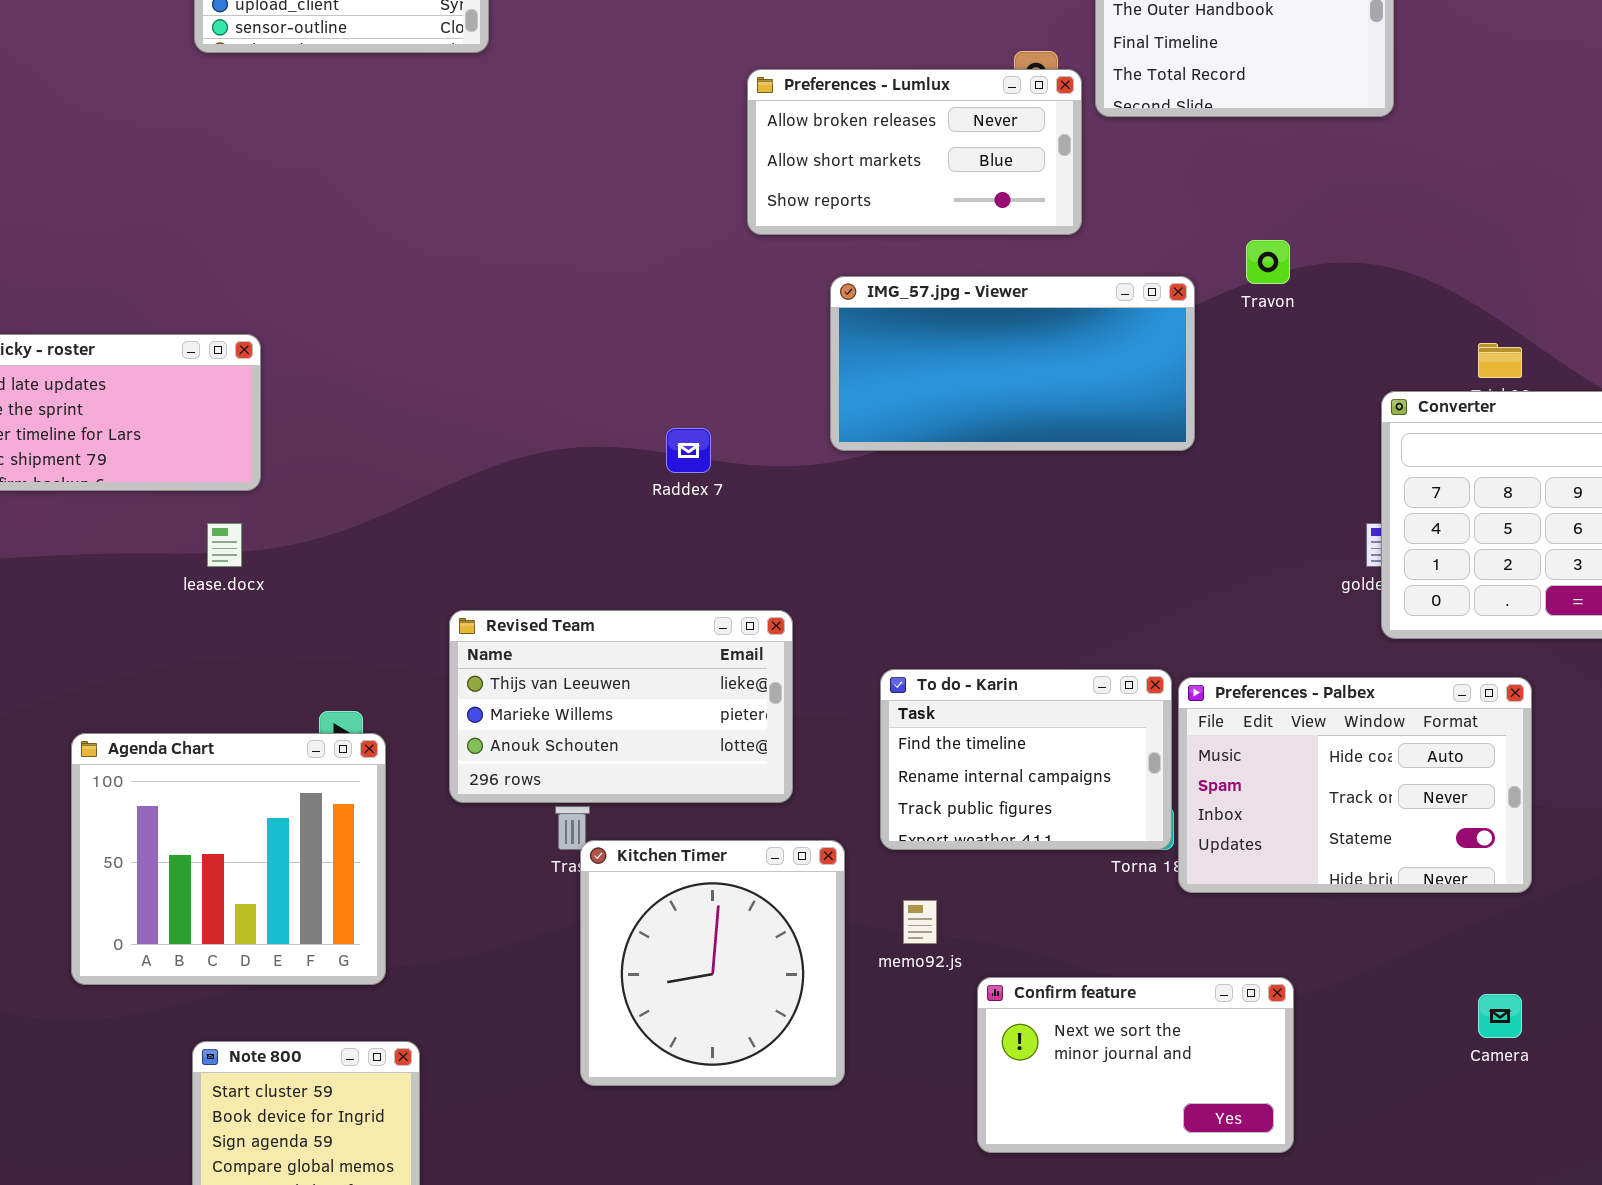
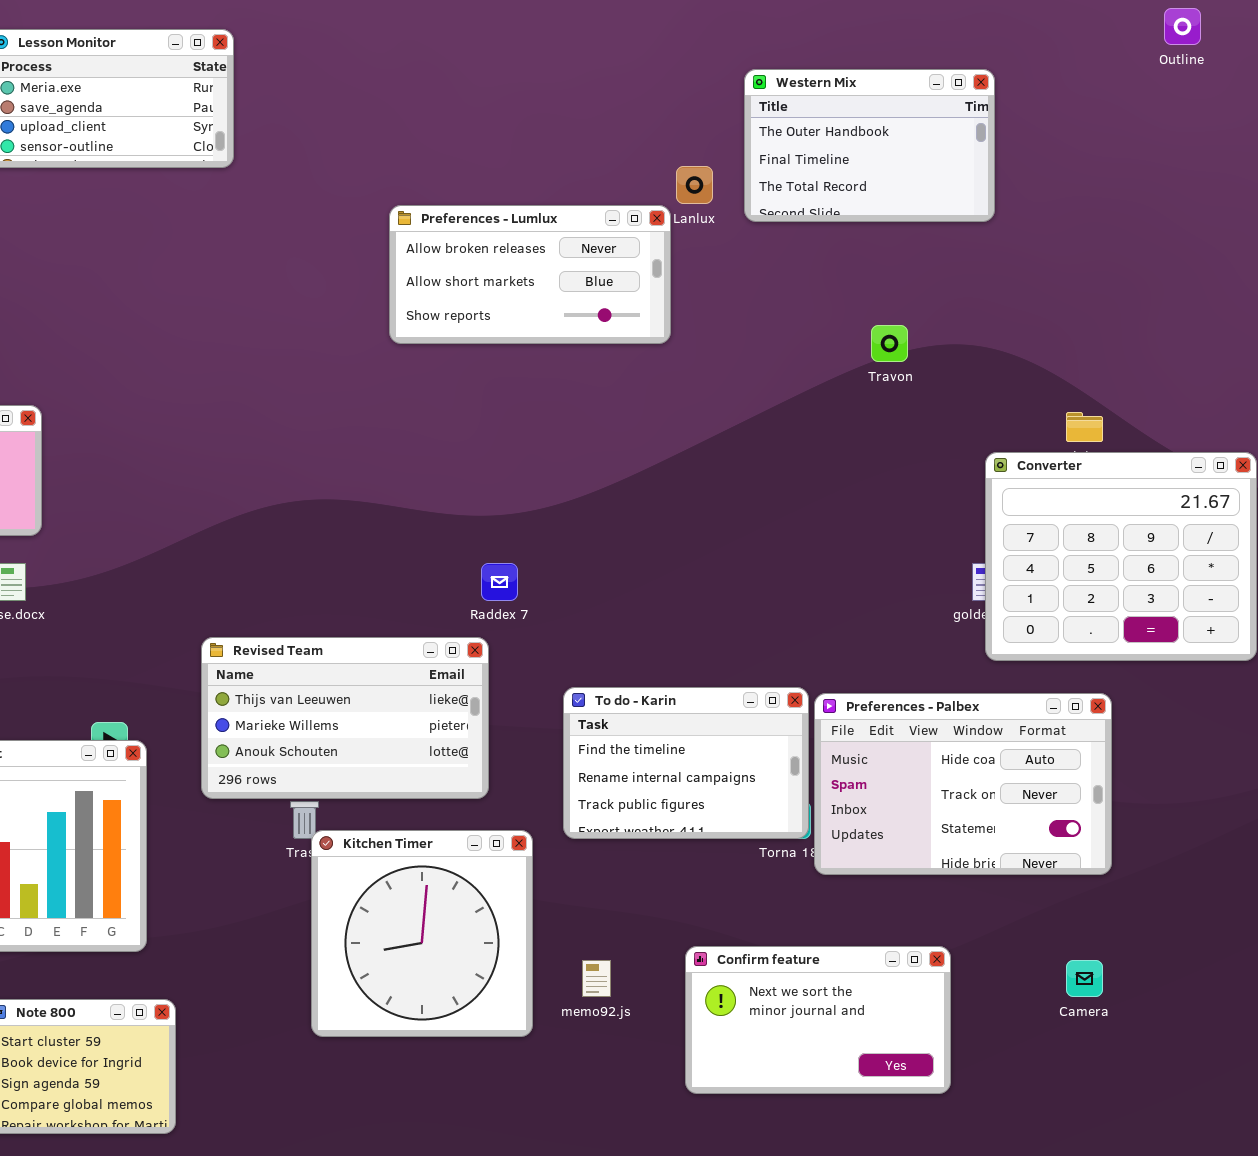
Preferences - Lumlux: [747,69,1082,235] -> [389,205,671,344], moved
IMG_57.jpg - Viewer: [830,276,1195,451] -> none, closed
Raddex 7: [666,428,711,473] -> [481,563,518,601], moved
memo92.js: [903,900,937,944] -> [582,960,611,997], moved
Confirm feature: [977,977,1294,1153] -> [685,946,951,1094], moved

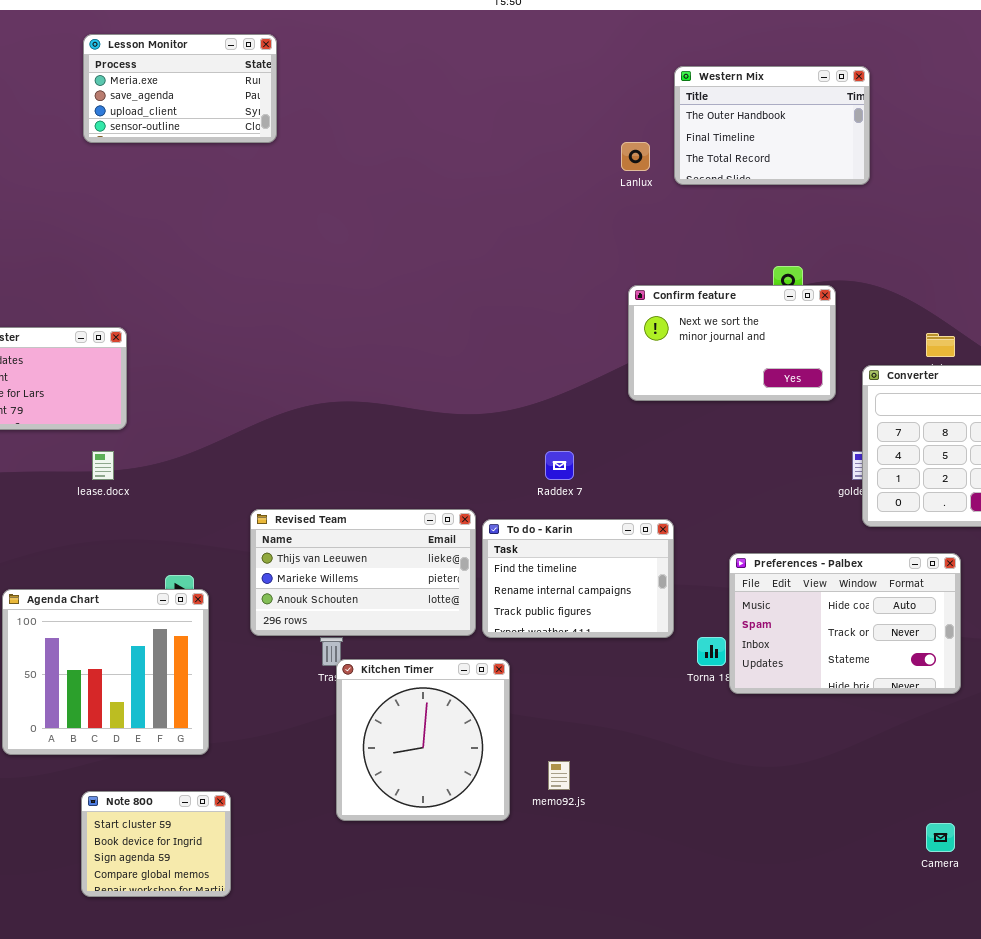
Preferences - Lumlux: [389,205,671,344] -> none, closed
Raddex 7: [481,563,518,601] -> [545,451,574,480], moved
To do - Karin: [563,687,809,839] -> [482,519,674,638], moved
Confirm feature: [685,946,951,1094] -> [628,285,836,401], moved
Camera: [1066,960,1103,997] -> [926,823,955,852], moved

